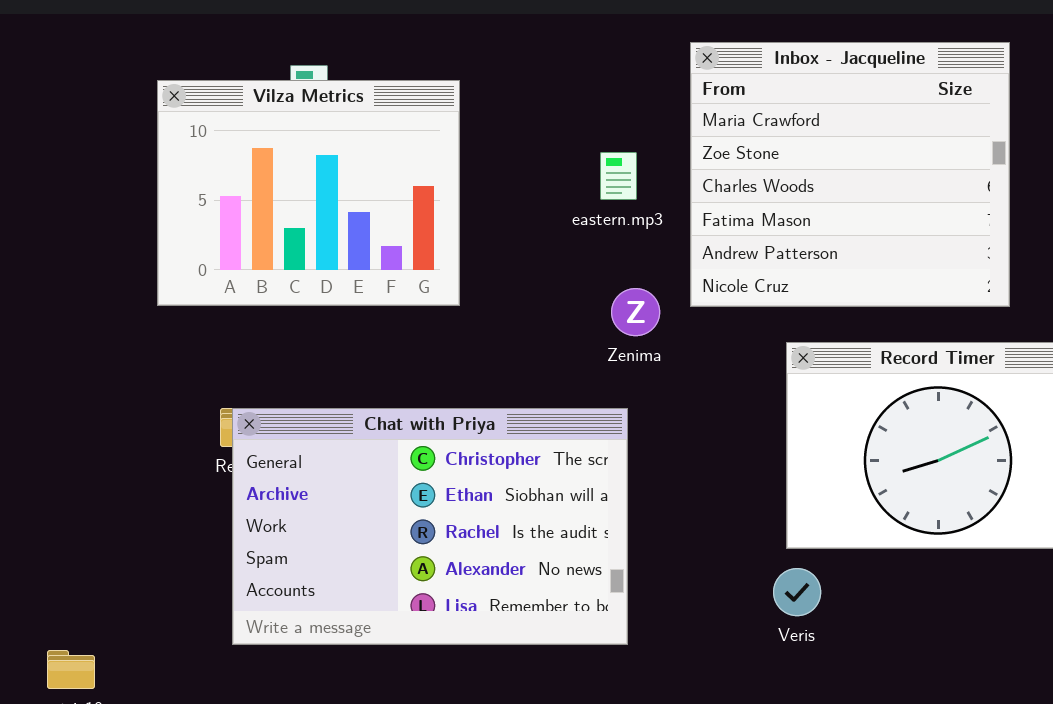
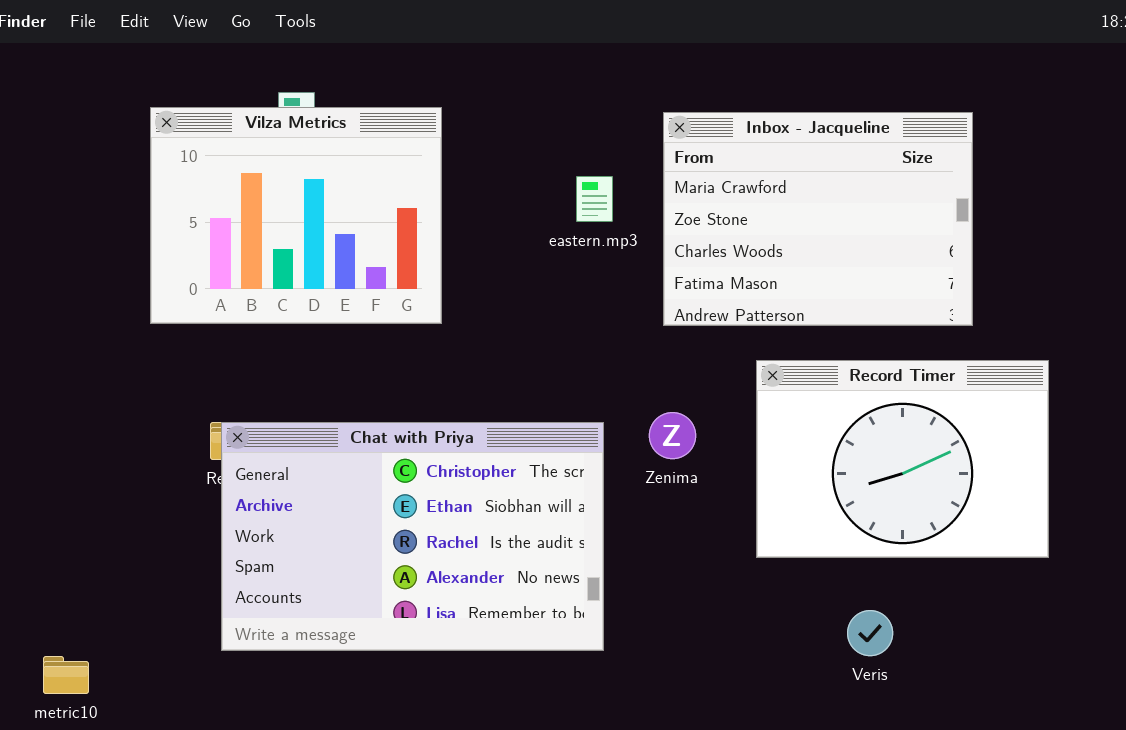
Inbox - Jacqueline: [690,42,1010,307] -> [663,112,973,326], resized
Zenima: [611,288,660,336] -> [649,412,696,459], moved
Veris: [773,568,821,616] -> [847,610,893,656], moved

